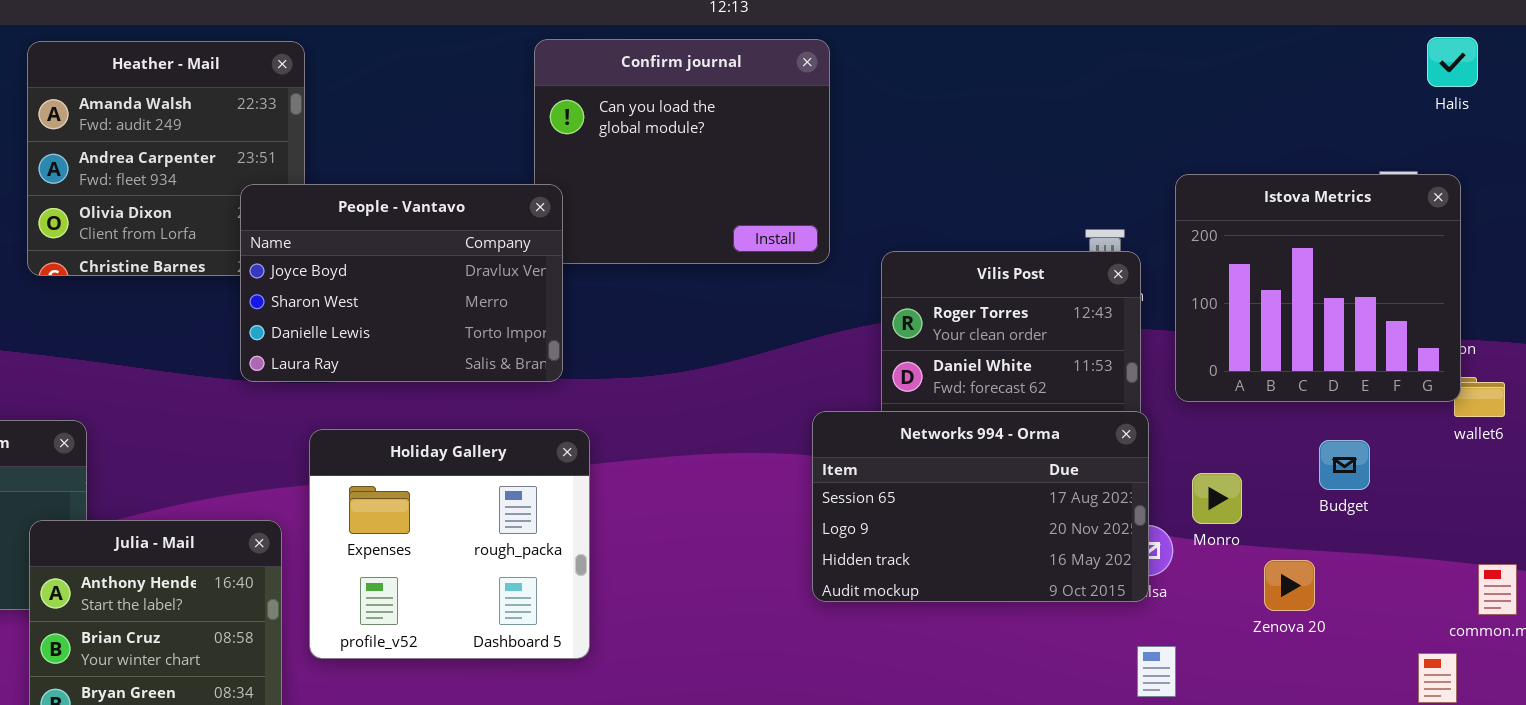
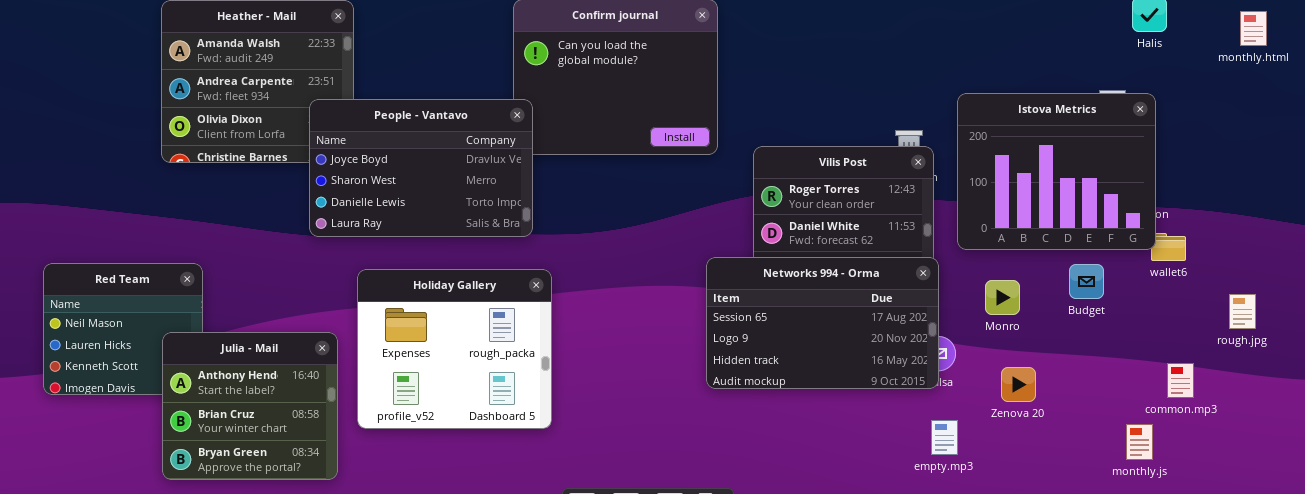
Budget: [1319,440,1370,490] -> [1069,264,1104,299], moved
Monro: [1192,473,1242,524] -> [985,280,1020,315], moved
Zenova 20: [1264,560,1315,611] -> [1001,367,1036,402], moved

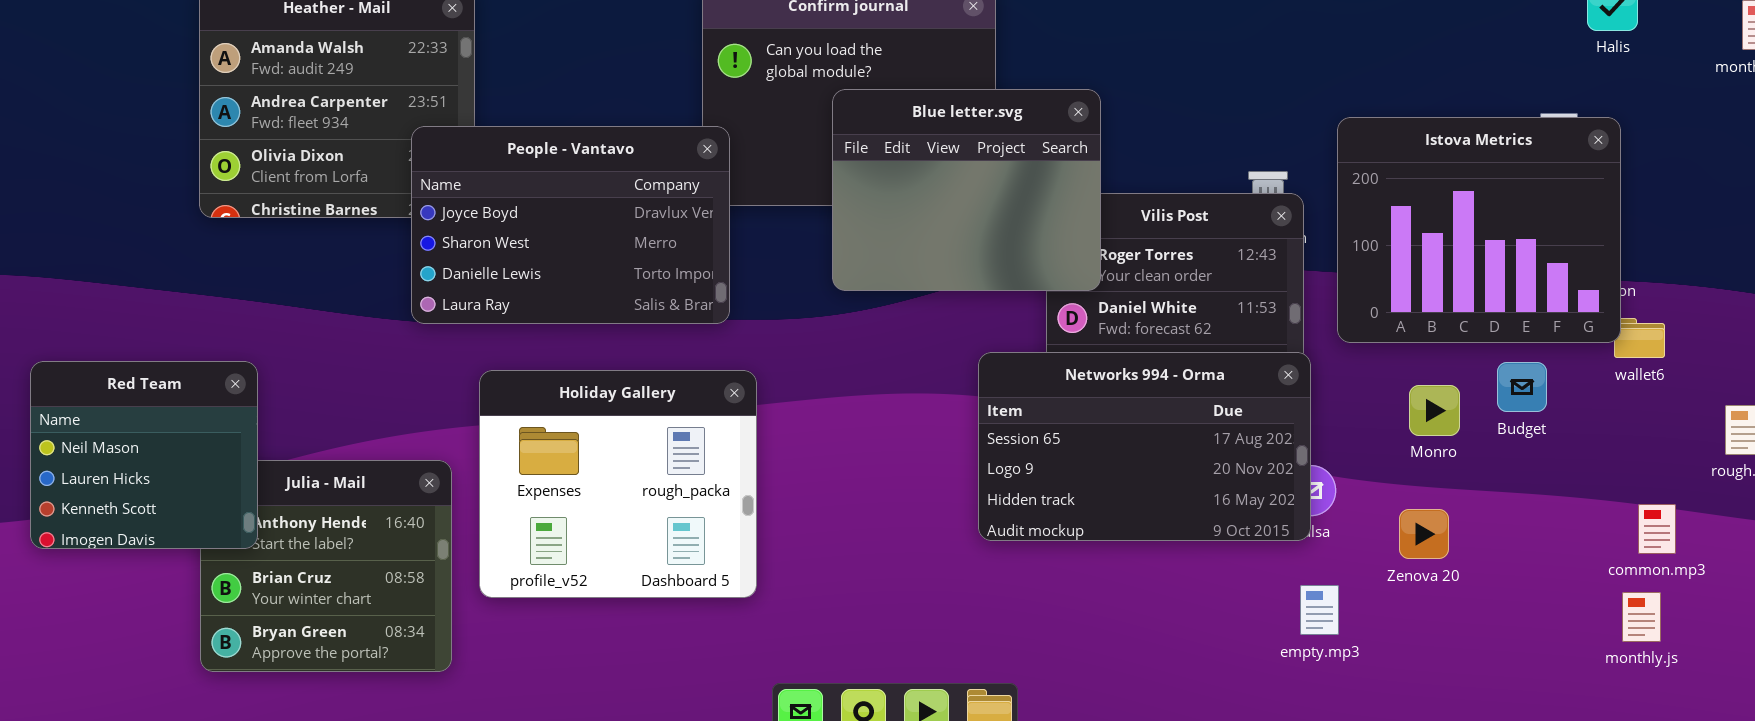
Blue letter.svg: none -> [832,89,1101,291], opened
Red Team: [43,263,203,395] -> [30,361,258,549], raised
Monro: [985,280,1020,315] -> [1409,385,1460,436], moved
monthly.js: [1126,424,1153,460] -> [1622,592,1661,642], moved

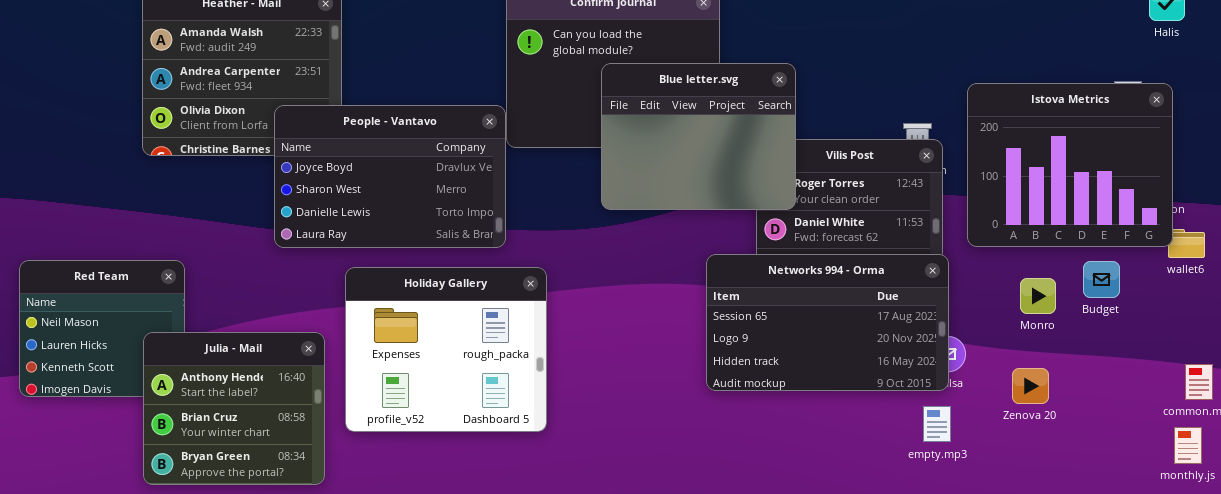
People - Vantavo: [411,126,730,324] -> [274,105,506,248], moved
Julia - Mail: [200,460,452,672] -> [143,332,325,485], raised
empty.mp3: [1300,585,1339,635] -> [923,406,951,442], moved

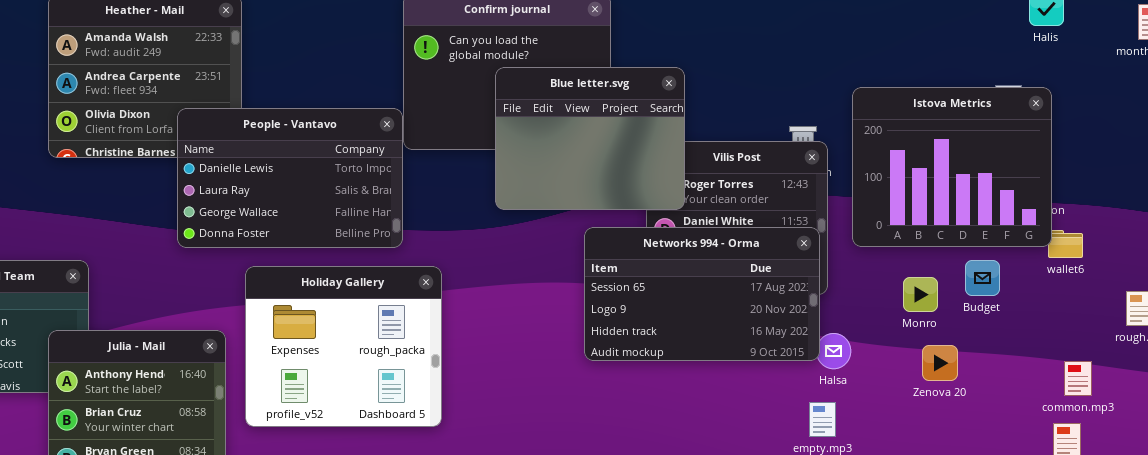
People - Vantavo: [274,105,506,248] -> [177,108,403,248], scrolled down 2 rows
Networks 994 - Orma: [706,254,949,391] -> [584,227,820,361], moved
Zenova 20: [1012,368,1049,404] -> [922,345,958,381], moved

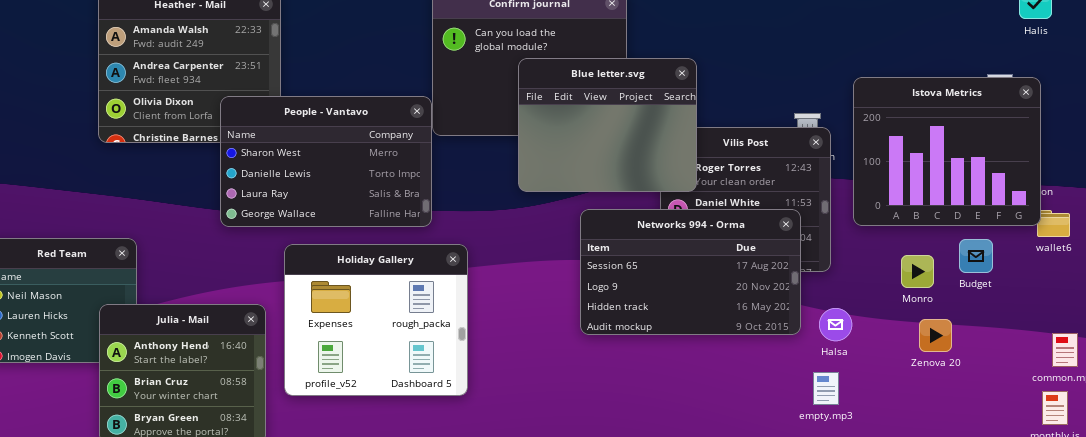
People - Vantavo: [177,108,403,248] -> [220,96,432,227], scrolled up 1 row
Networks 994 - Orma: [584,227,820,361] -> [580,209,801,335], moved

